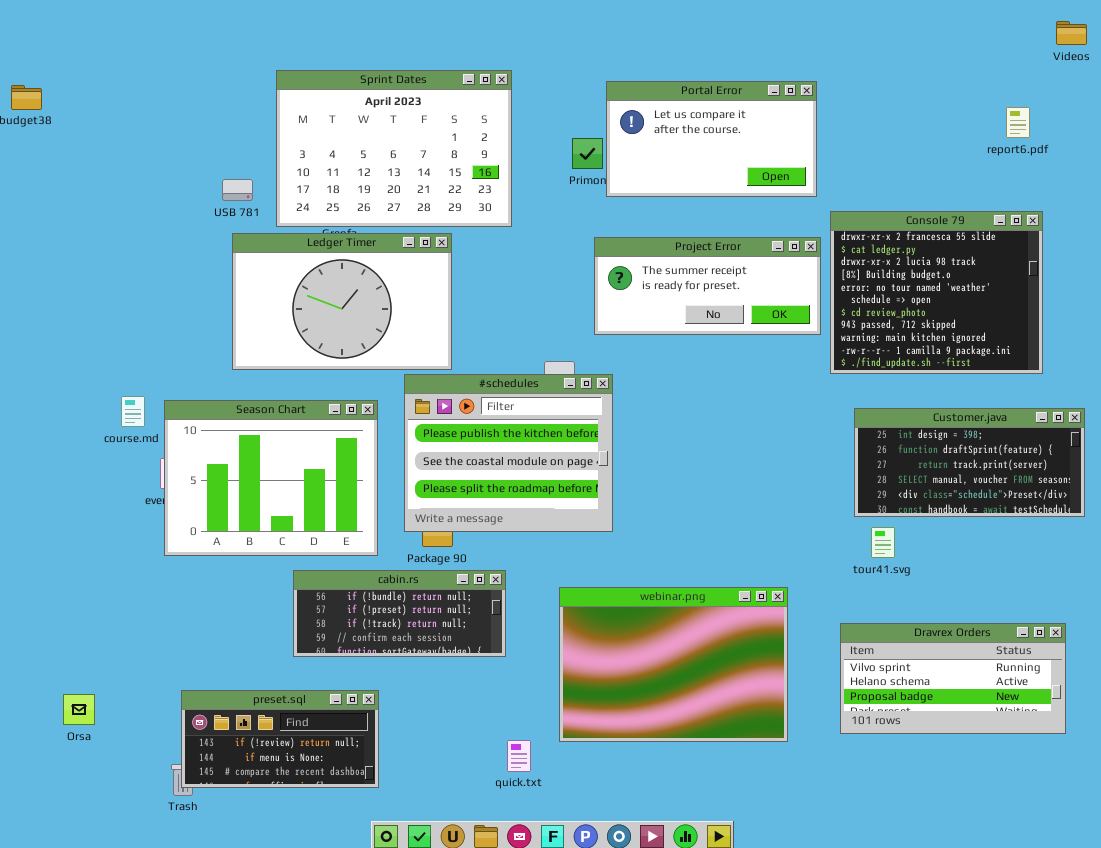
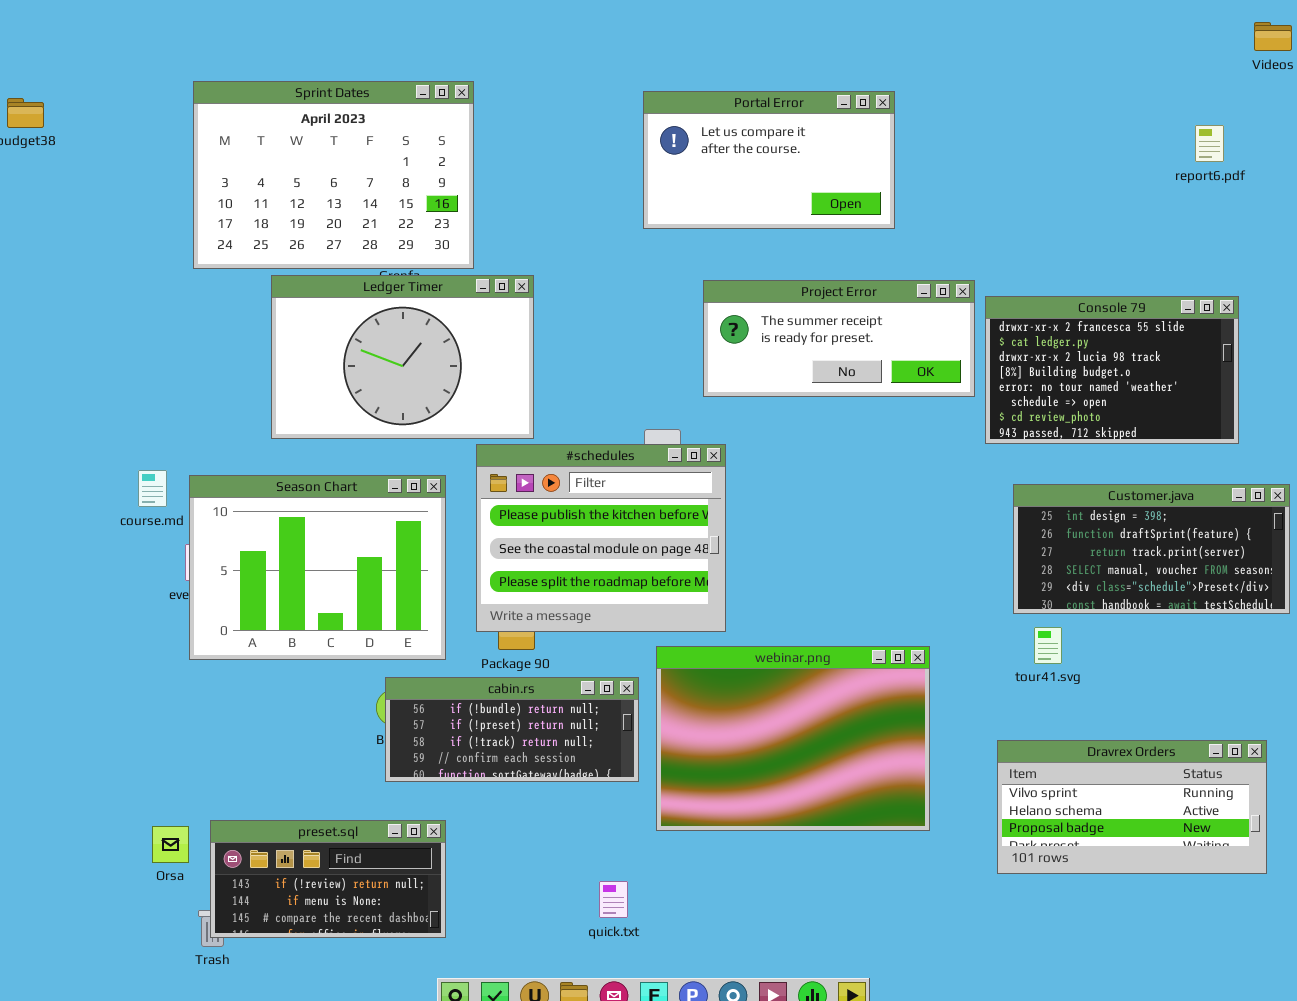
Sprint Dates: [276,70,512,227] -> [193,81,474,269], moved
Portal Error: [606,81,817,197] -> [643,91,895,229], moved
Console 79: [830,211,1043,374] -> [985,296,1239,444], resized
cabin.rs: [293,570,506,657] -> [385,677,639,782], moved
webinar.png: [559,587,788,742] -> [656,646,930,831], moved
Orsa: [63,694,95,725] -> [152,826,189,863], moved

